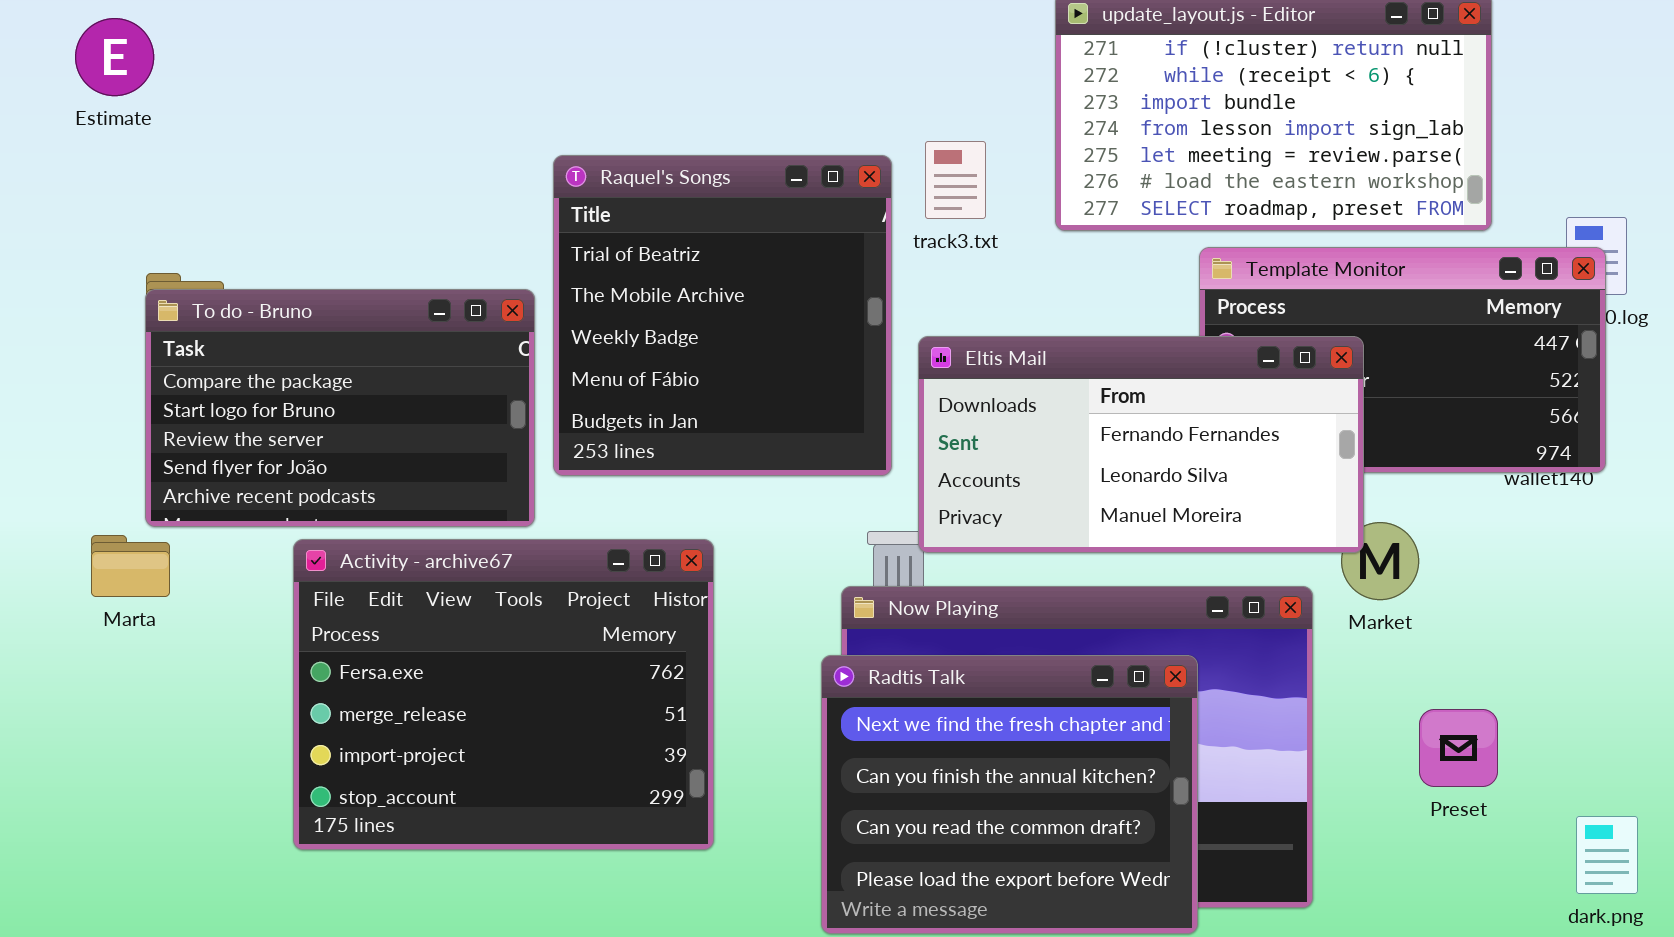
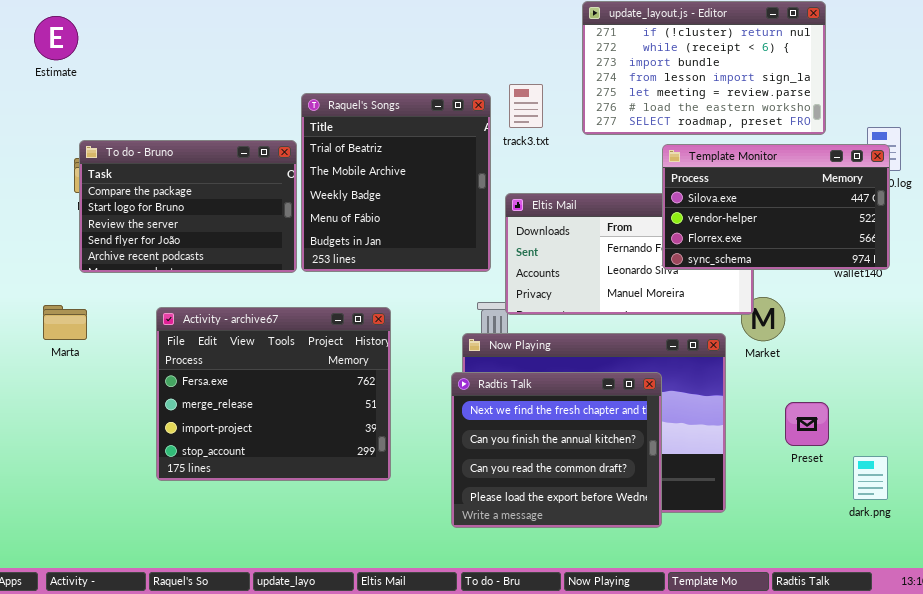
Template Monitor: [1199,247,1606,473] -> [662,144,890,270], raised
To do - Bruno: [145,289,535,527] -> [79,140,297,273], moved
dark.png: [1576,816,1638,894] -> [853,456,888,500], moved

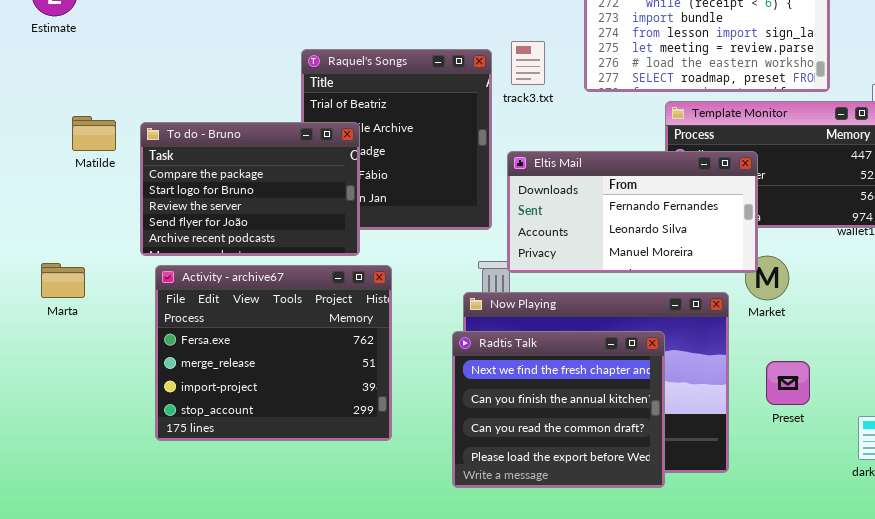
To do - Bruno: [79,140,297,273] -> [140,122,360,256], moved
Eltis Mail: [505,193,754,315] -> [507,151,758,273], raised
Preset: [785,402,829,446] -> [766,361,810,405], moved

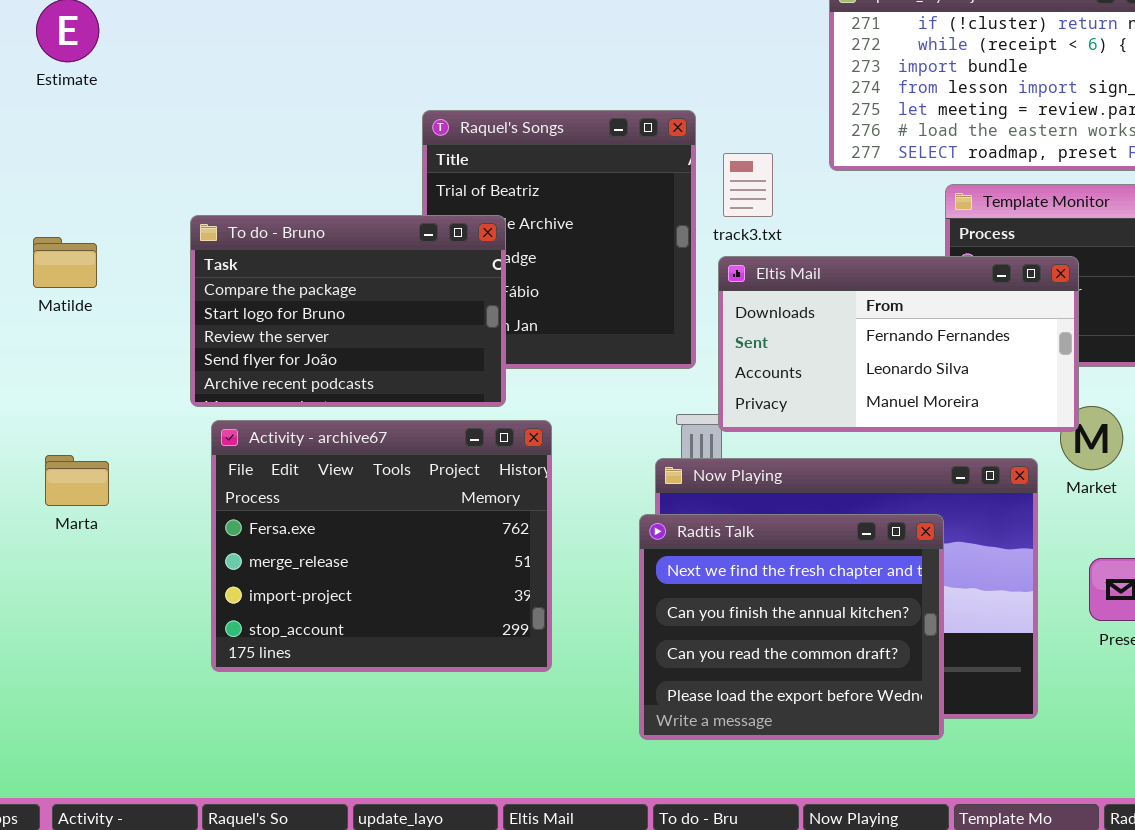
track3.txt: [511,41,545,85] -> [723,153,773,217], moved
Matilde: [72,116,116,151] -> [33,237,97,288], moved
Marta: [41,263,85,298] -> [45,455,109,506], moved

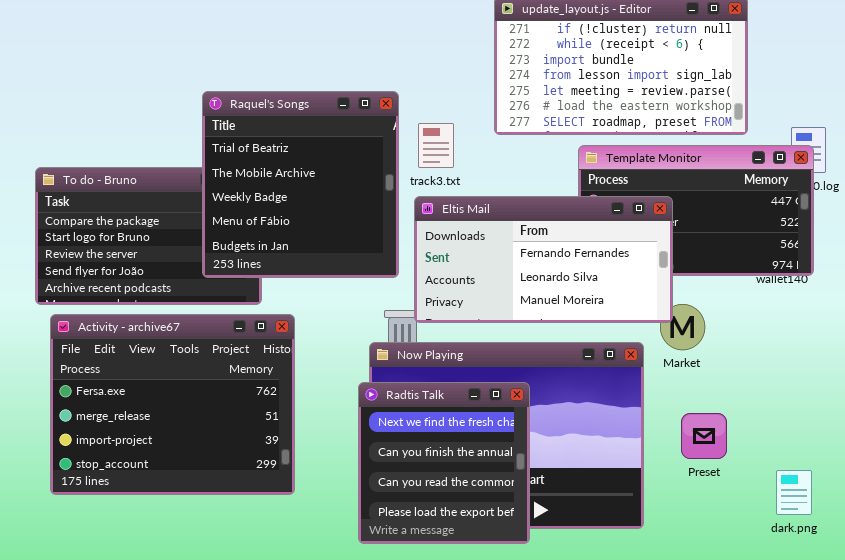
Raquel's Songs: [422,110,696,369] -> [202,91,399,278], raised
Radtis Talk: [639,514,944,740] -> [358,382,530,544], resized

